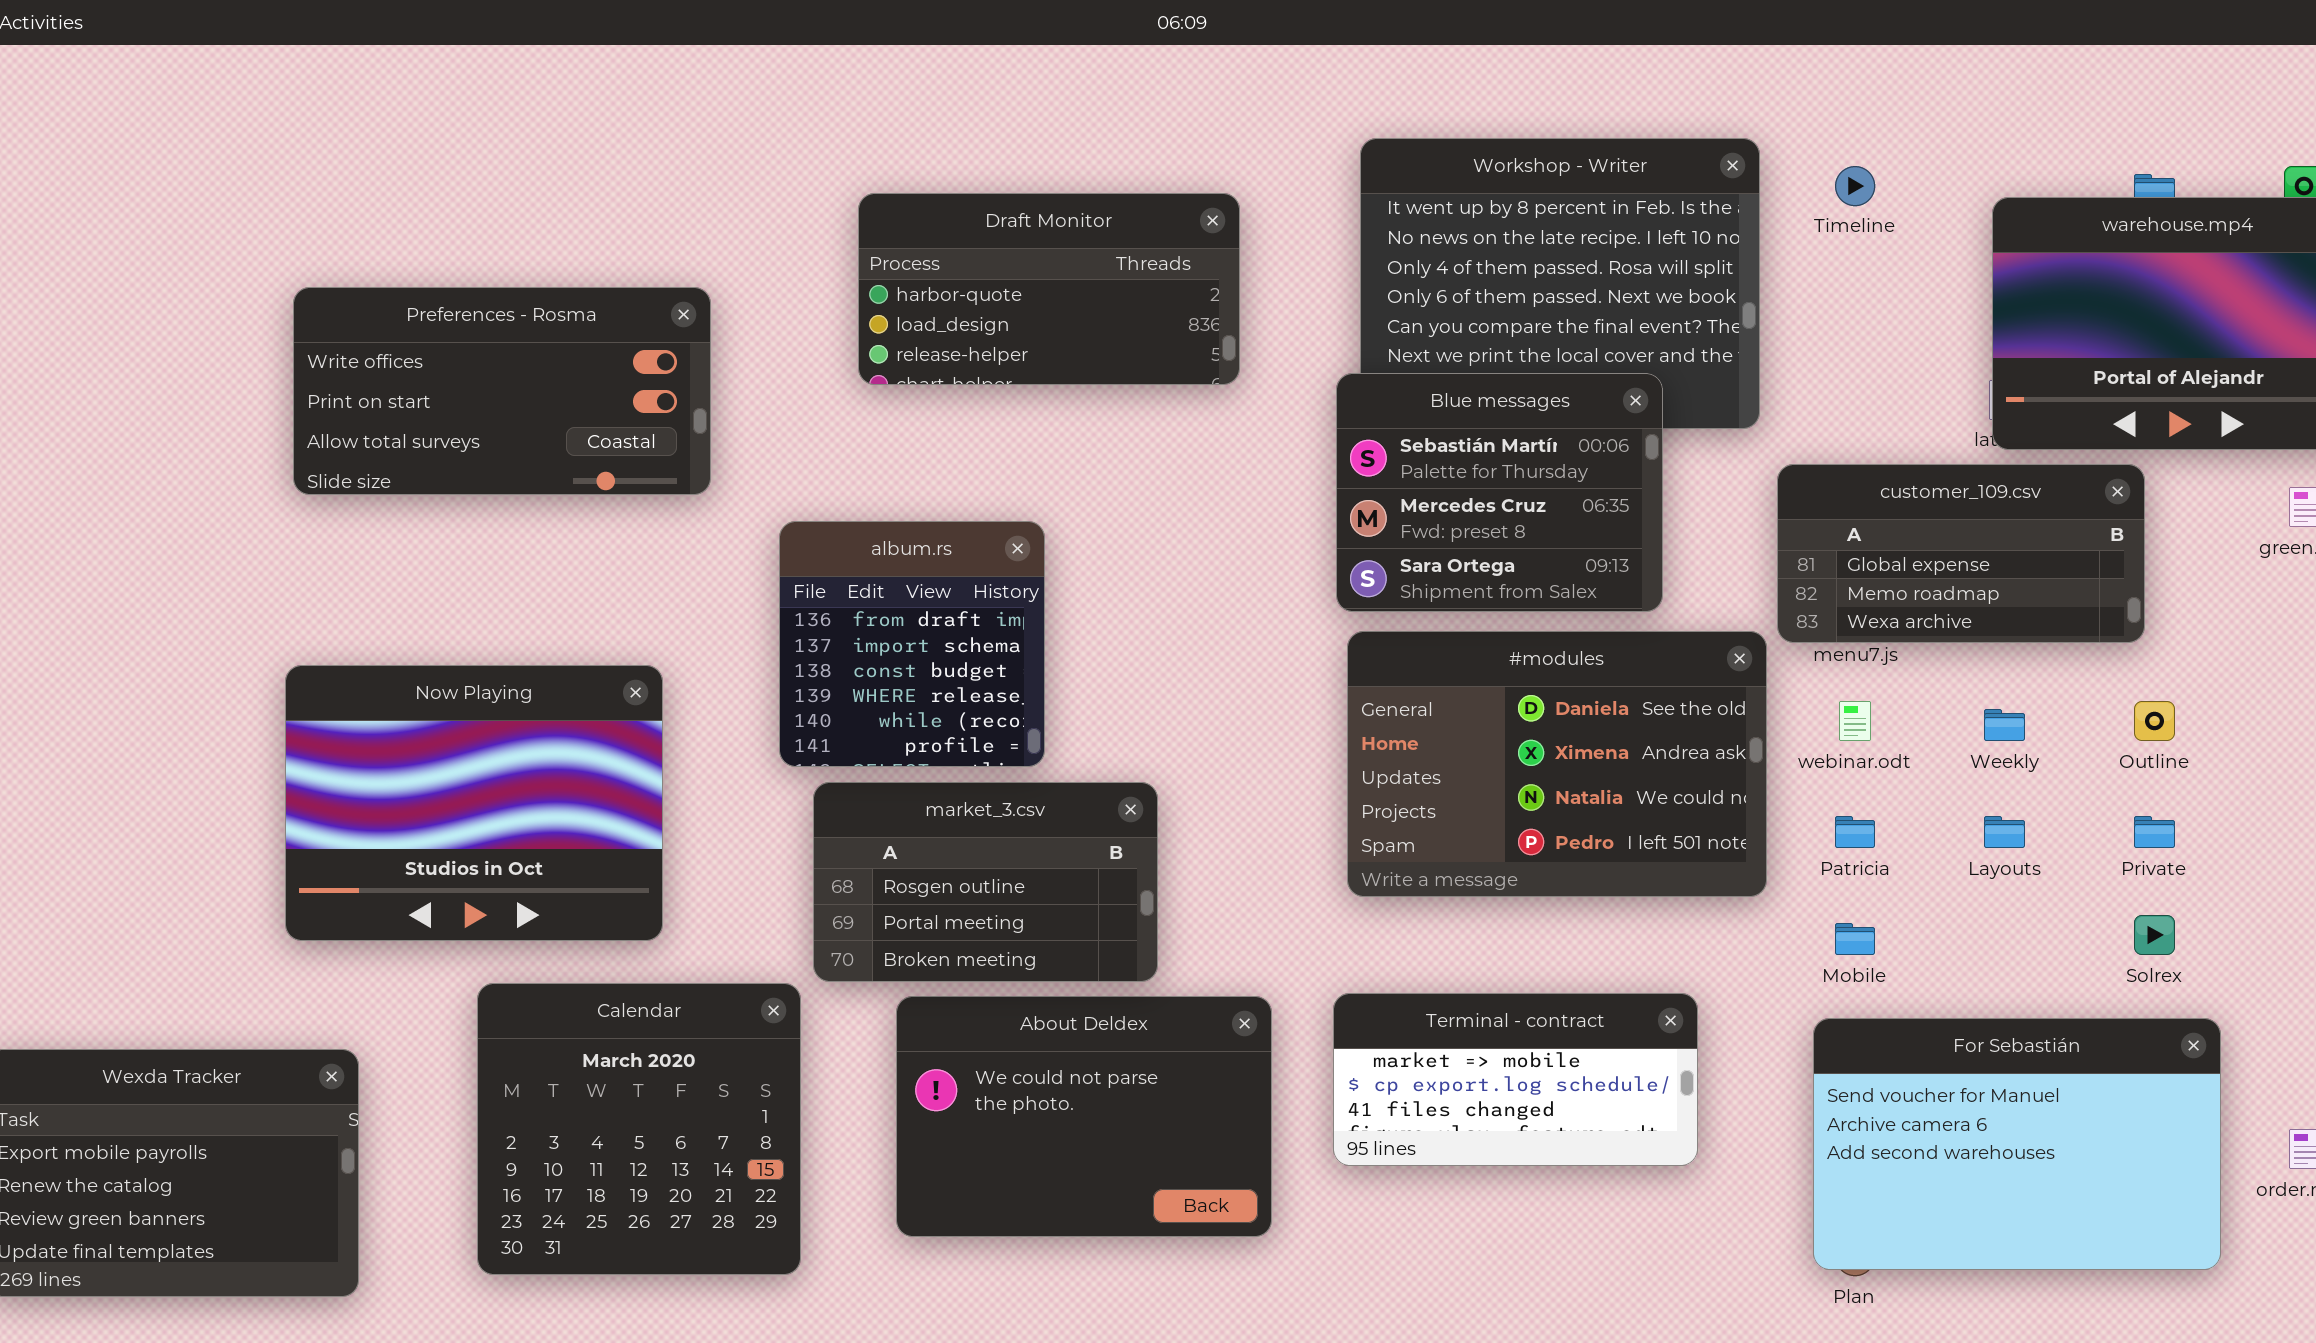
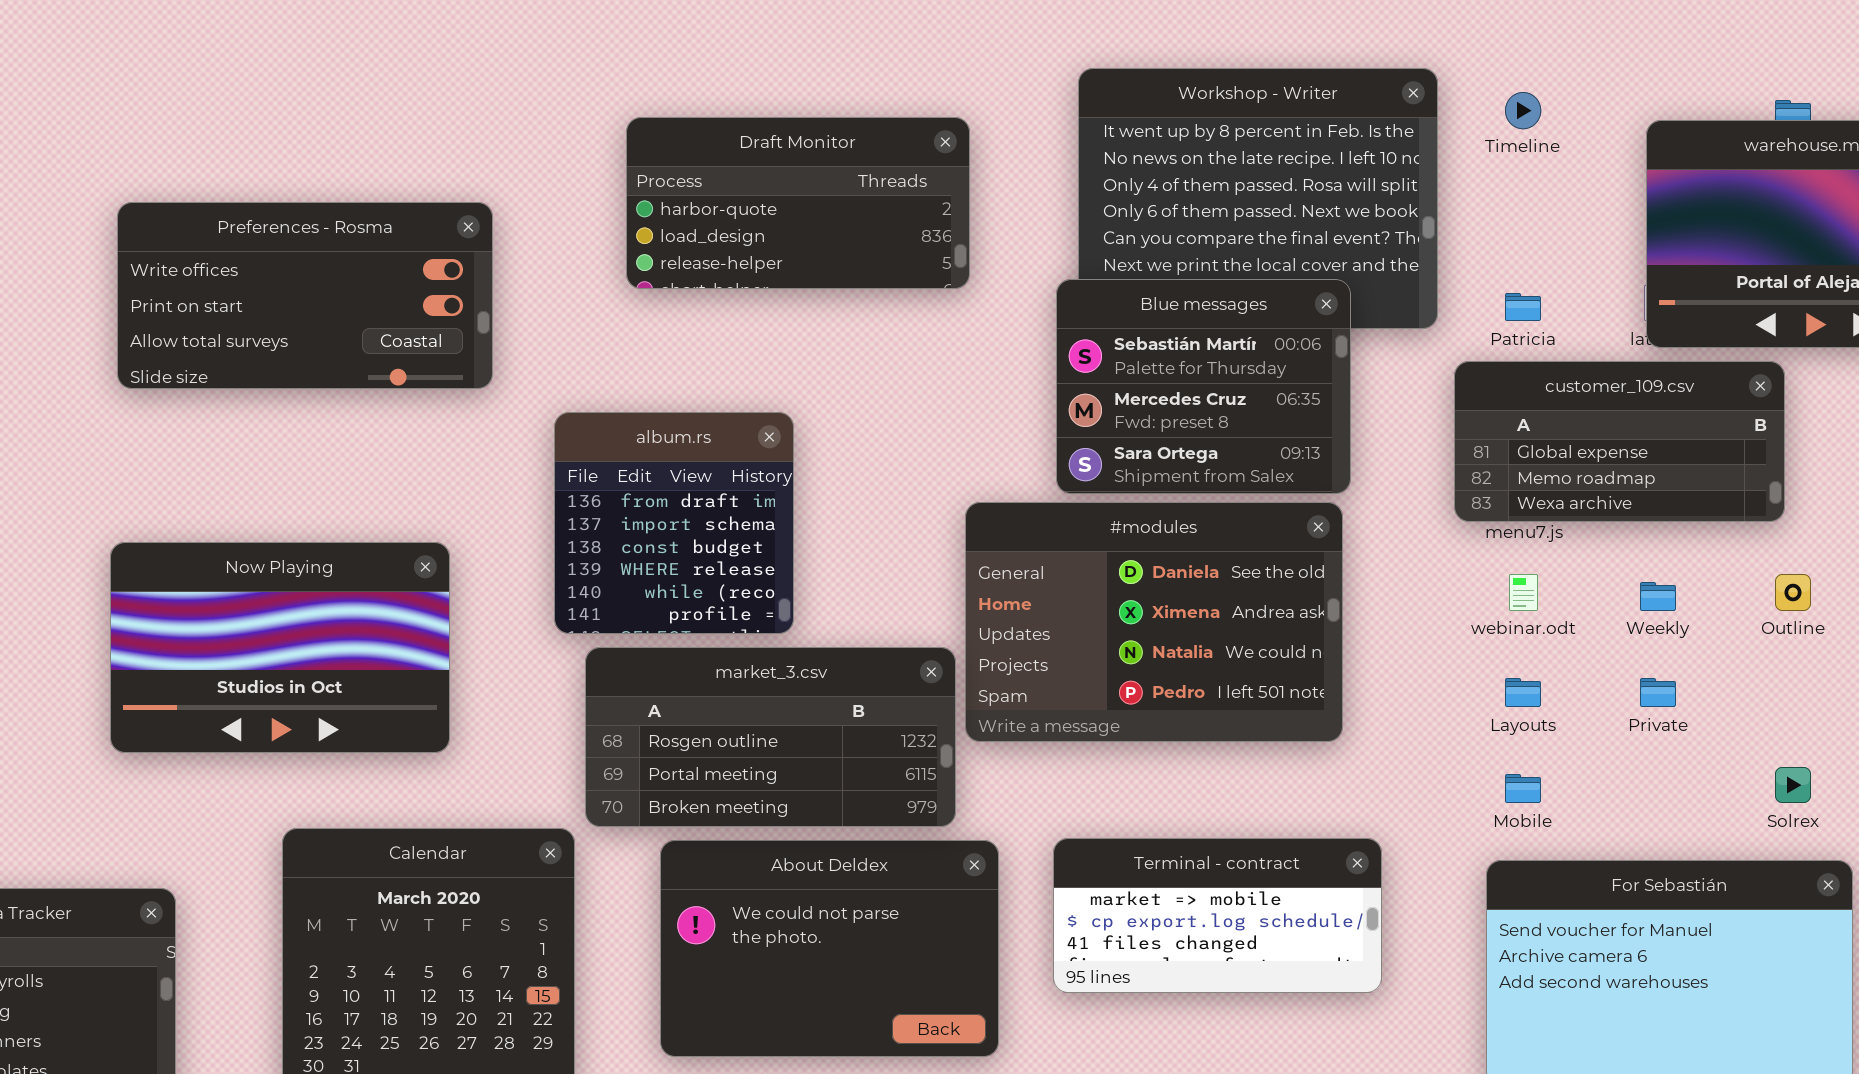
#modules: [1347,631,1767,897] -> [965,502,1343,742], moved
Now Playing: [285,665,663,941] -> [110,542,450,753], resized
market_3.csv: [813,782,1158,982] -> [585,647,956,827], resized
Patricia: [1835,816,1875,848] -> [1505,293,1541,321], moved
Layouts: [1984,816,2025,848] -> [1505,678,1541,707], moved
Private: [2134,816,2175,848] -> [1640,678,1676,707], moved

